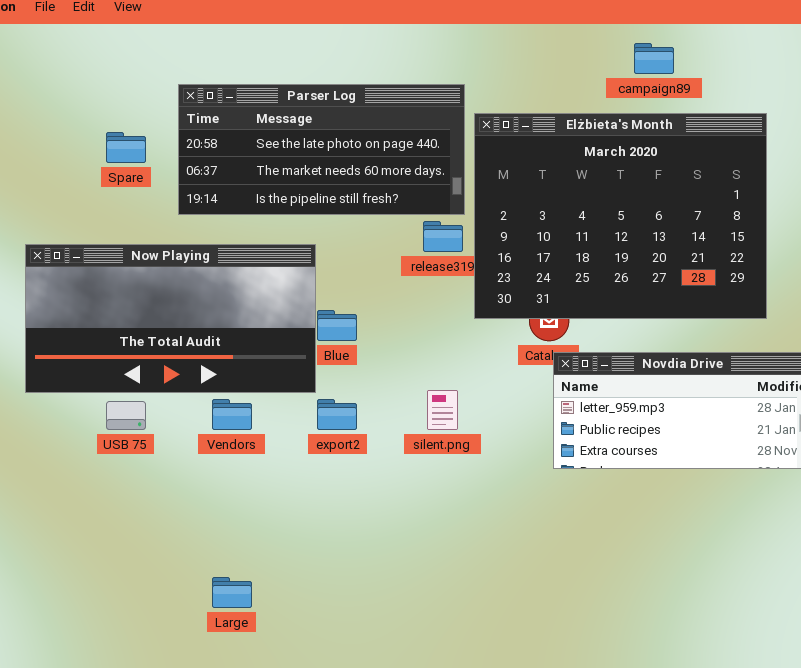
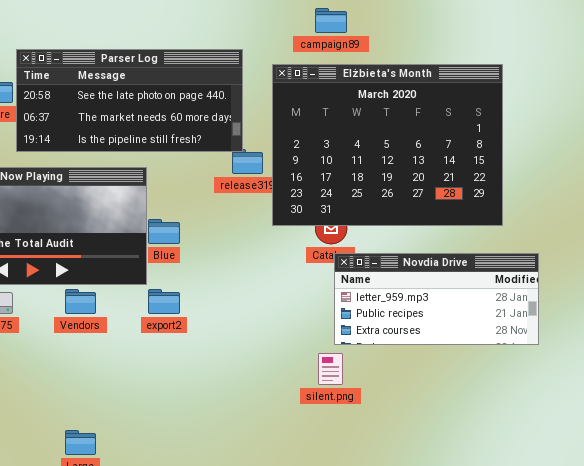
campaign89: [634,43,674,74] -> [315,8,347,33], moved
Parser Log: [178,84,465,215] -> [16,49,243,152], moved
silent.png: [427,390,458,430] -> [318,353,343,385], moved

